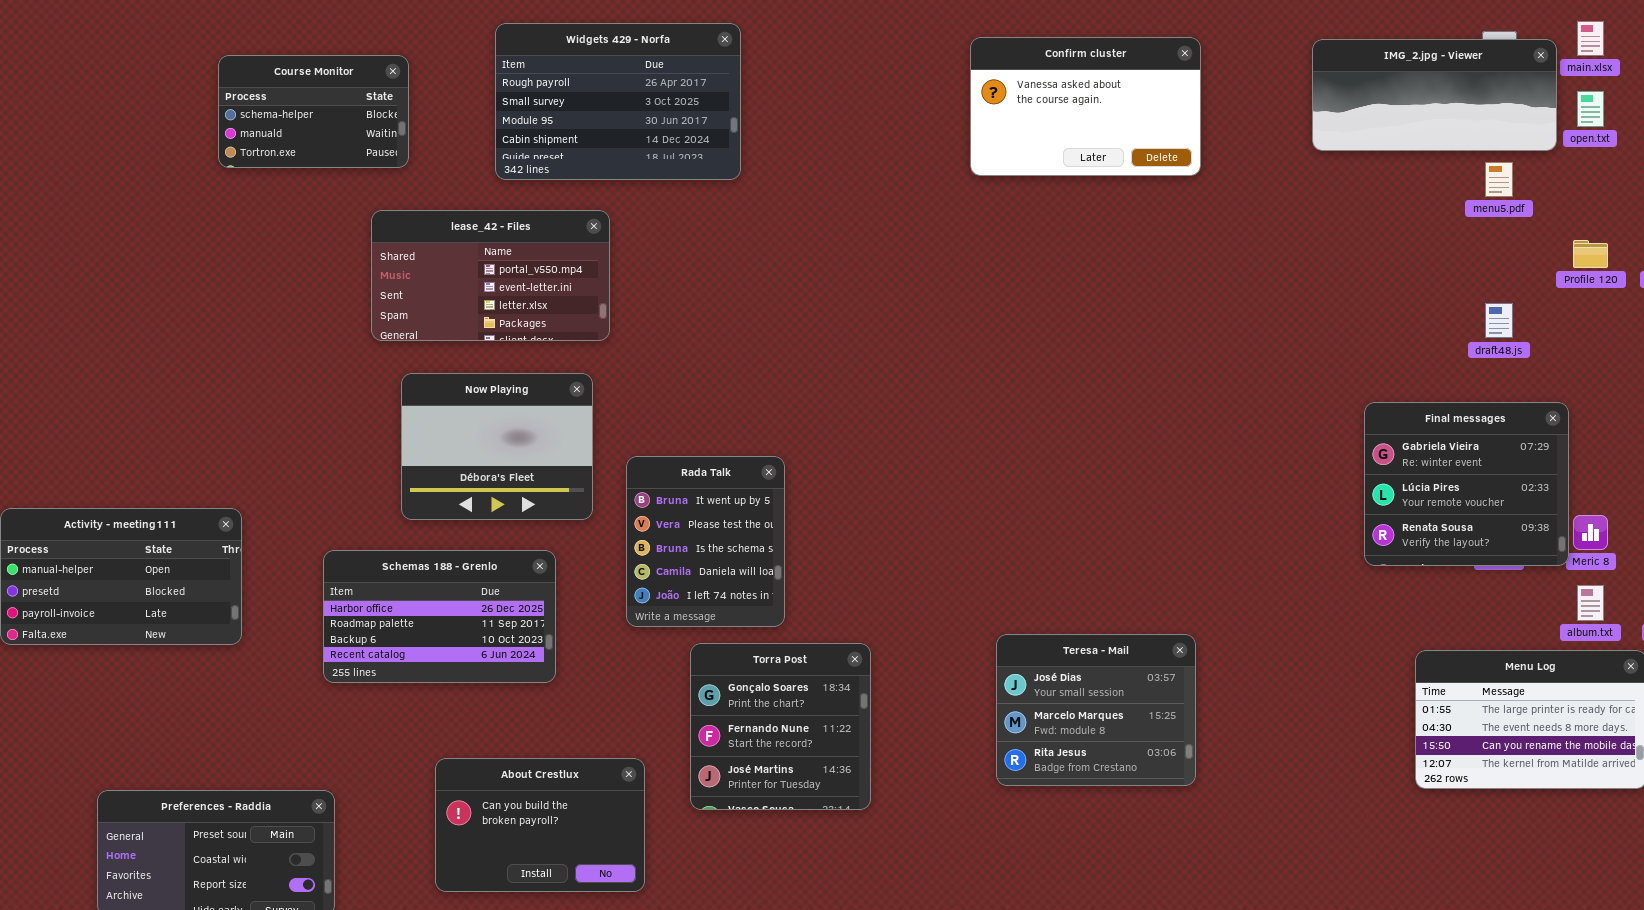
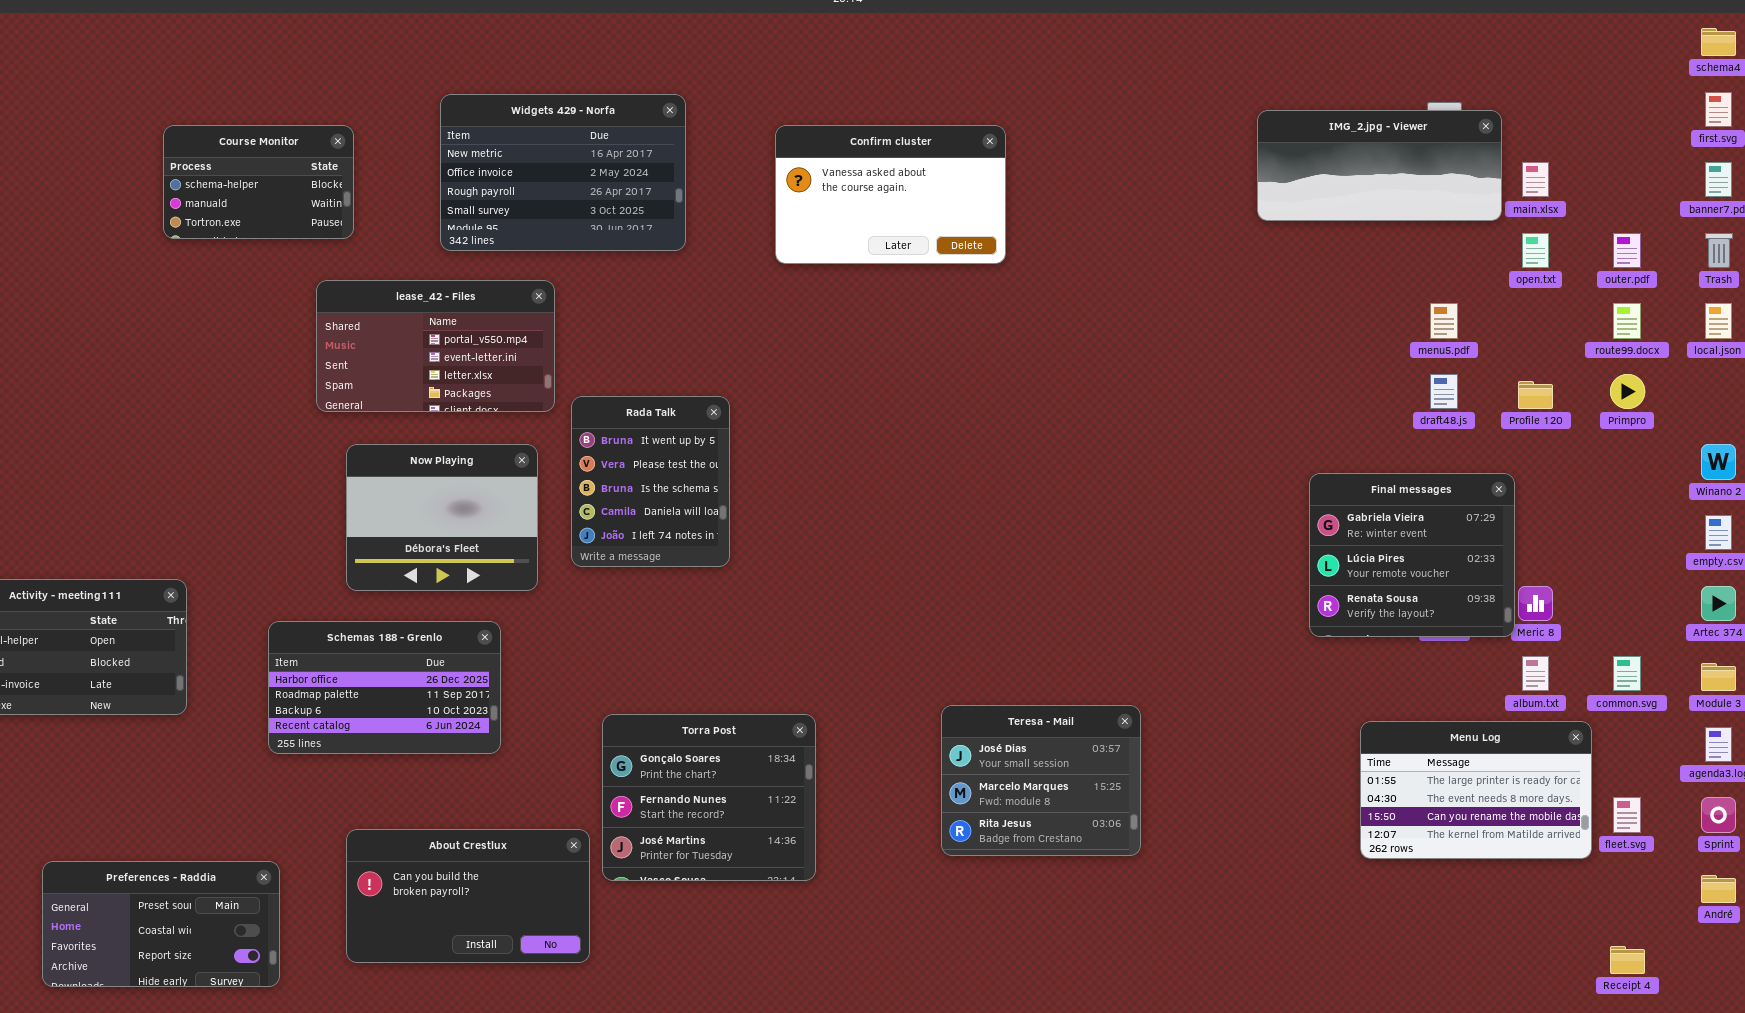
main.xlsx: [1577,21,1604,56] -> [1522,162,1549,197], moved
Widgets 429 - Norfa: [495,23,741,180] -> [440,94,686,251], scrolled up 2 rows
Confirm cluster: [970,37,1201,176] -> [775,125,1006,264], moved
open.txt: [1577,91,1604,127] -> [1522,233,1549,268], moved
menu5.pdf: [1485,162,1513,197] -> [1430,303,1458,339], moved
Profile 120: [1573,240,1608,268] -> [1518,381,1553,409], moved
Rada Talk: [626,456,785,627] -> [571,396,730,567], moved
Torra Post: [690,643,871,810] -> [602,714,816,881], resized
About Crestlux: [435,758,645,892] -> [346,829,590,963], resized

